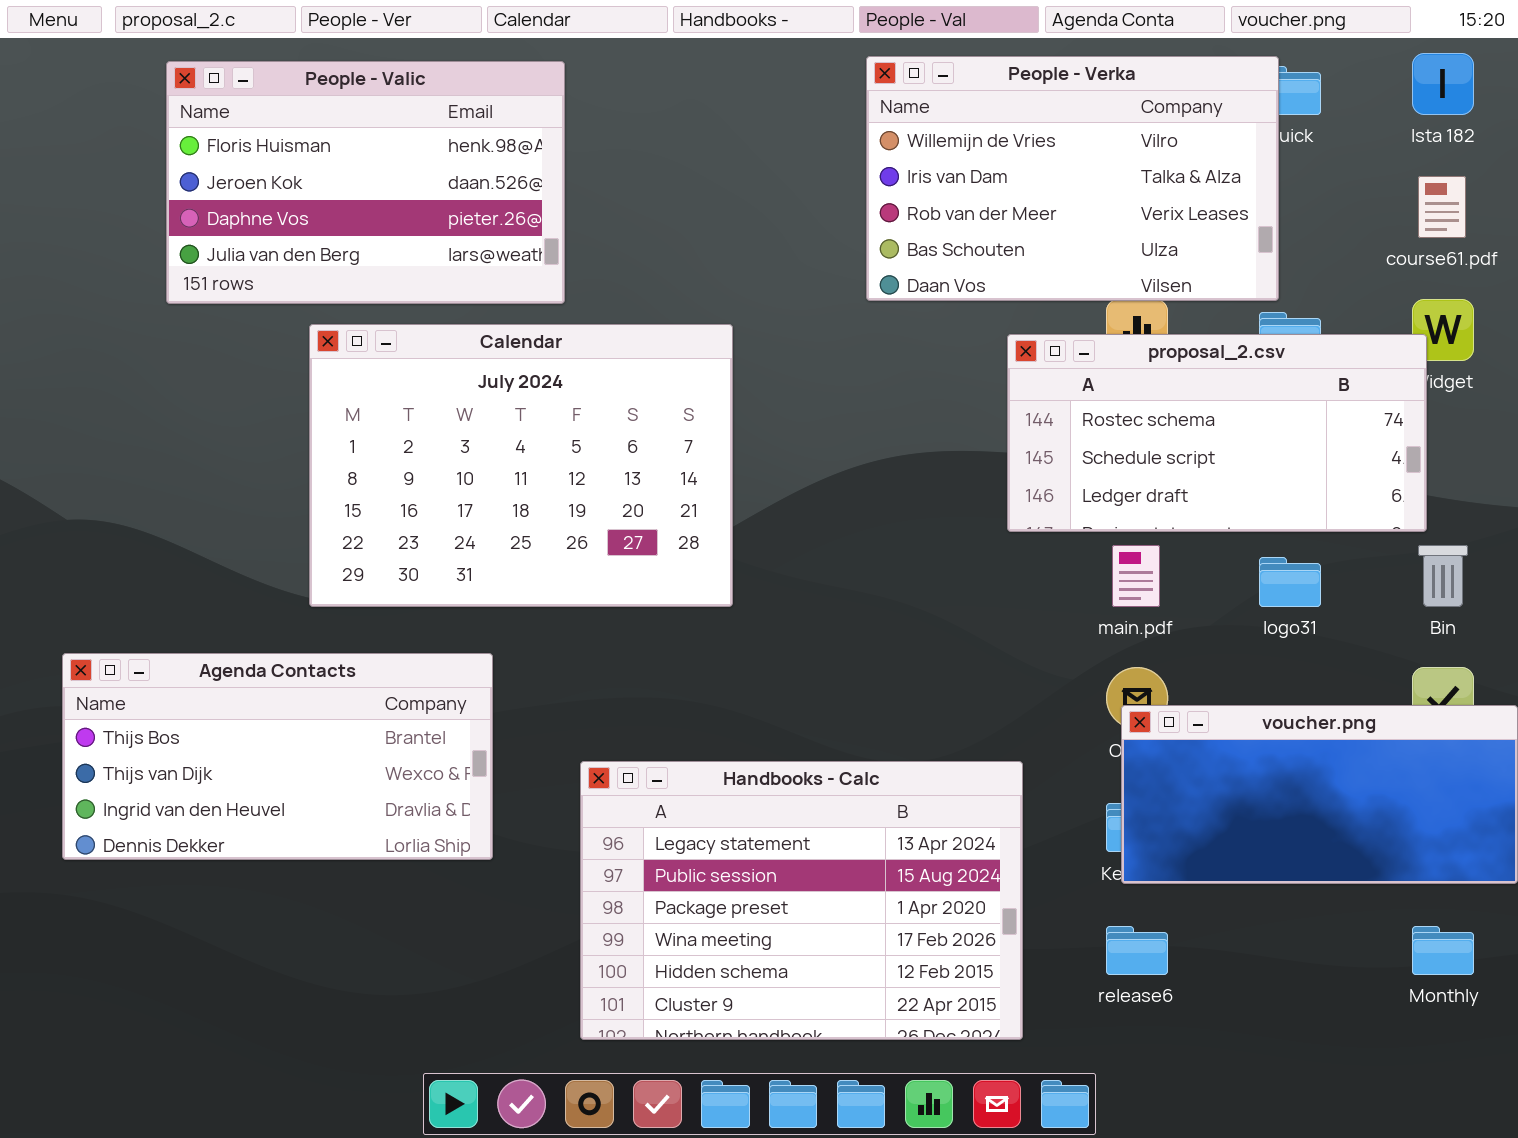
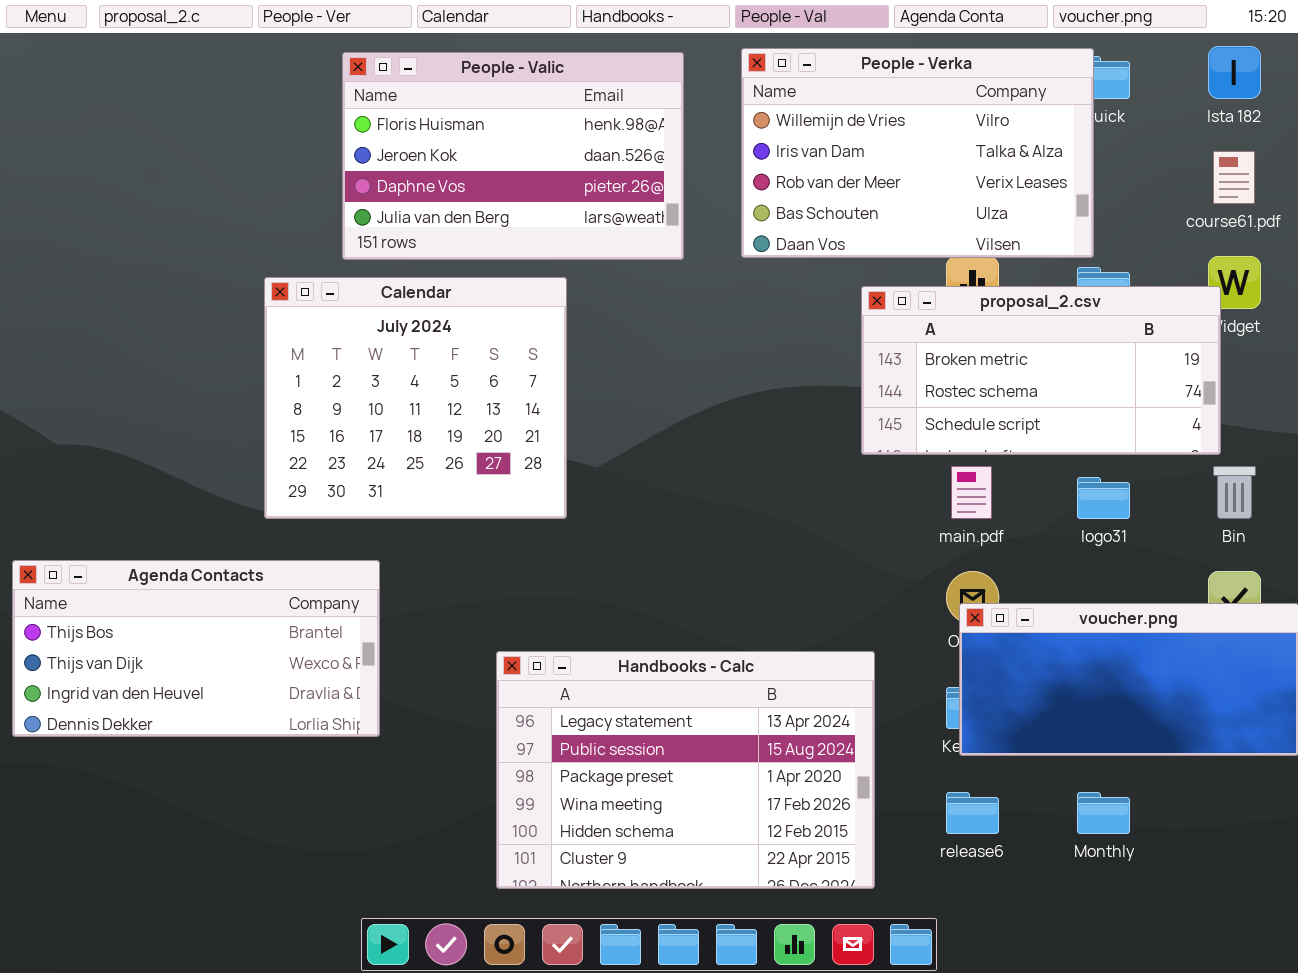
People - Valic: [166,61,565,304] -> [342,52,684,260], moved
Calendar: [309,324,733,607] -> [264,277,567,519], resized
proposal_2.csv: [1007,334,1427,532] -> [861,286,1221,455], scrolled up 1 row
Agenda Contacts: [62,653,493,860] -> [12,560,380,737], moved
Monthly: [1412,926,1474,975] -> [1077,792,1130,834], moved

